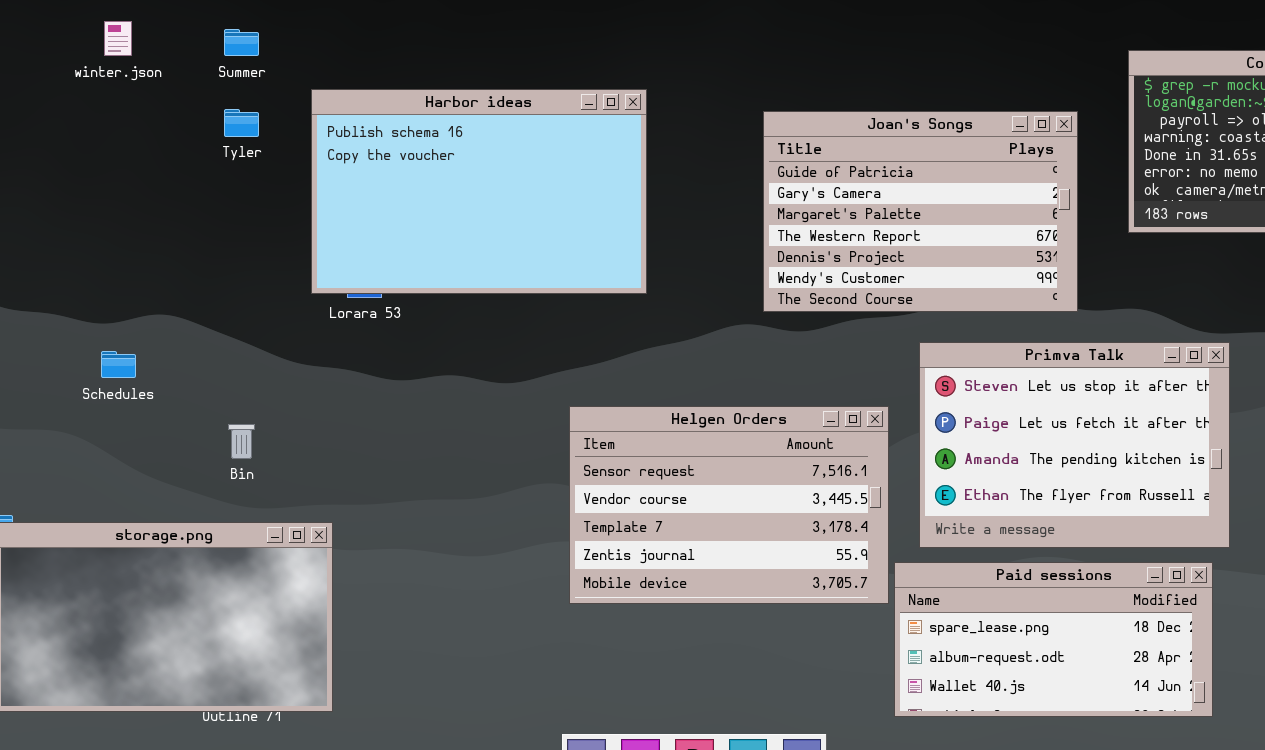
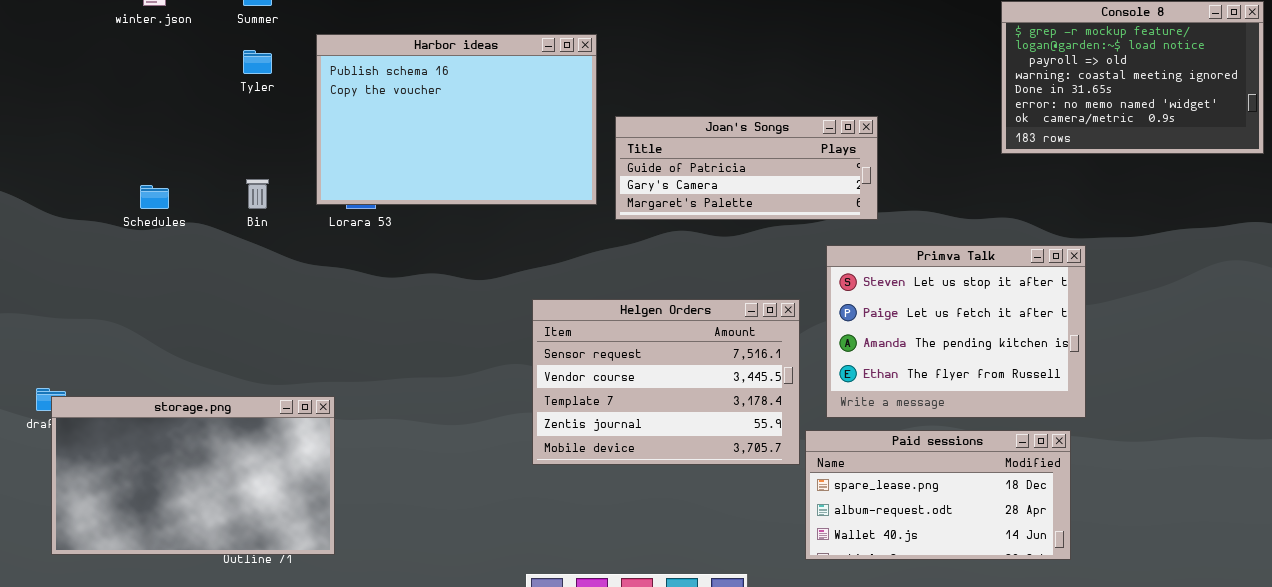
Joan's Songs: [763,111,1078,312] -> [615,116,878,220], moved, resized
Schedules: [101,351,136,378] -> [140,185,169,209], moved
Bin: [228,424,255,459] -> [246,179,269,209], moved

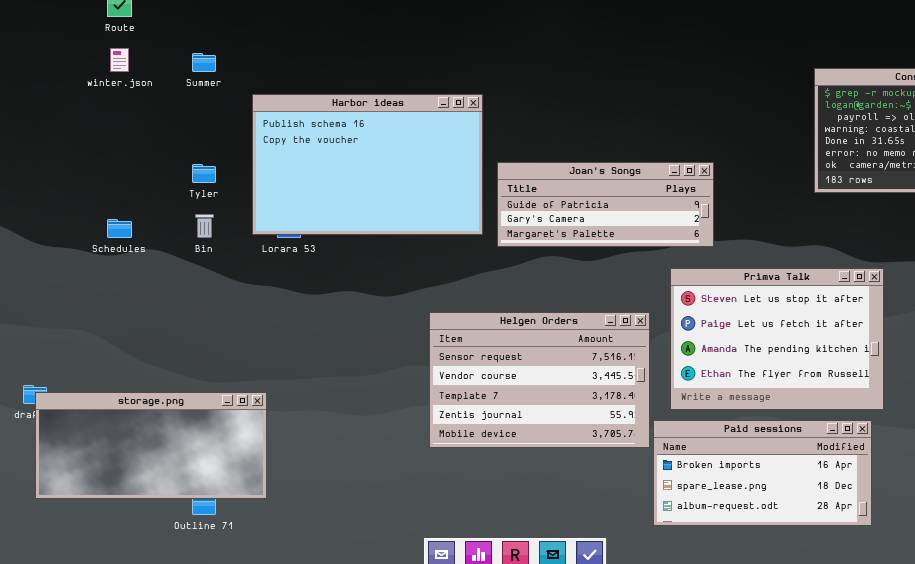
Tyler: [243,50,272,74] -> [192,164,216,183], moved
storage.png: [51,396,335,555] -> [35,392,267,499], resized
Paid sessions: [805,430,1071,560] -> [653,420,872,526], scrolled up 1 row

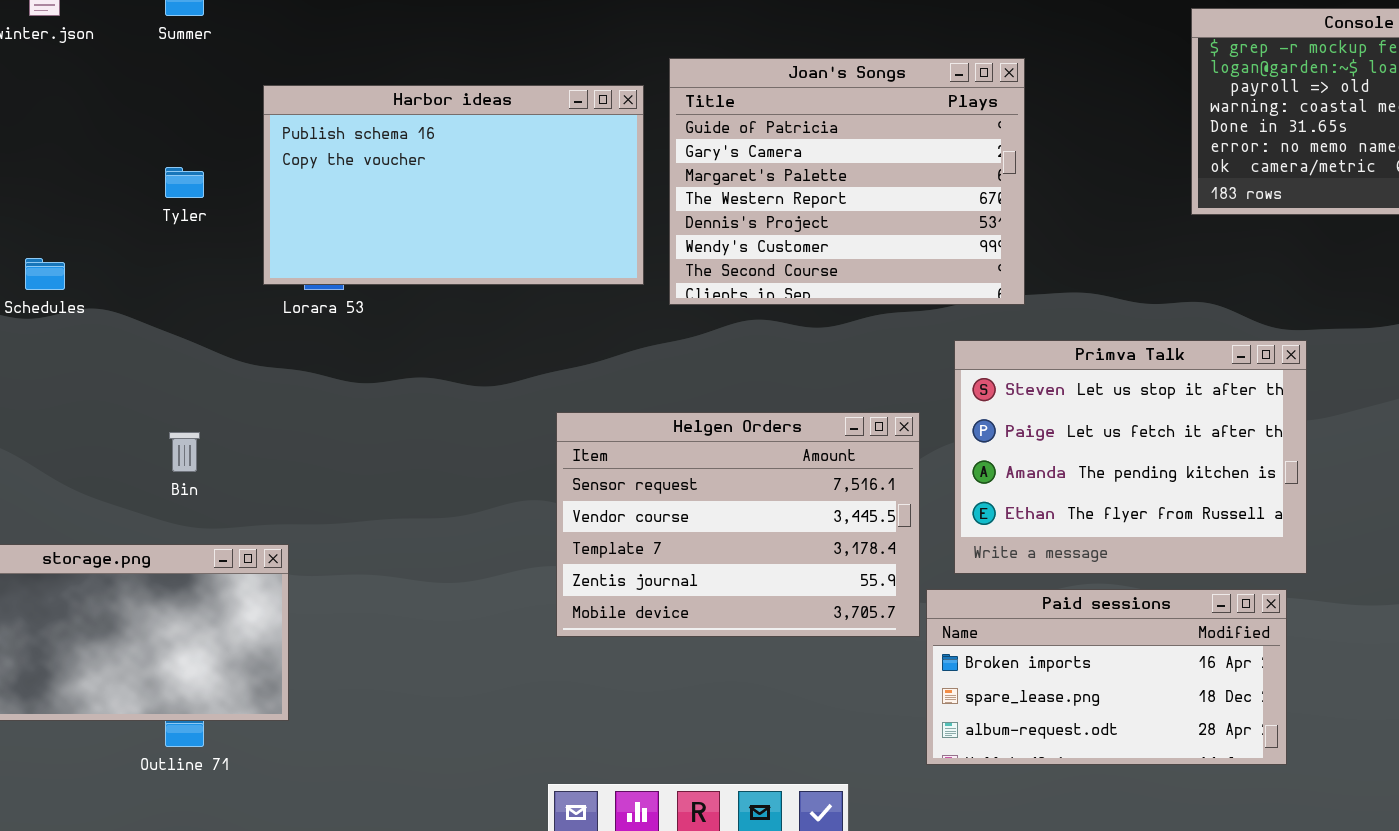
Harbor ideas: [252,94,483,235] -> [263,85,644,285], resized
Joan's Songs: [497,162,714,247] -> [669,58,1025,305], resized
Bin: [195,214,214,238] -> [169,432,200,472], moved

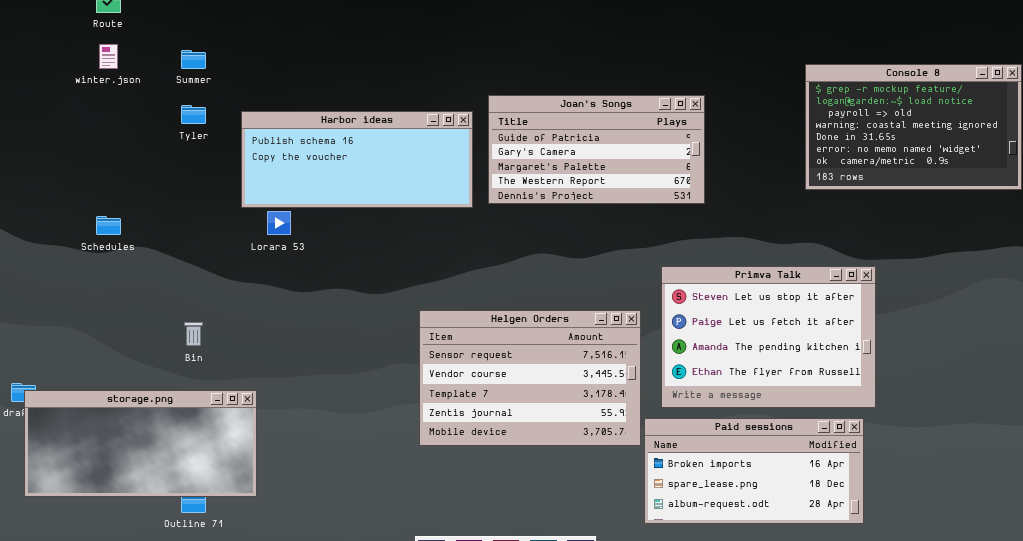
Joan's Songs: [669,58,1025,305] -> [488,95,705,204], resized
Harbor ideas: [263,85,644,285] -> [241,111,473,208], resized
Tyler: [165,167,204,198] -> [181,105,206,124], moved

